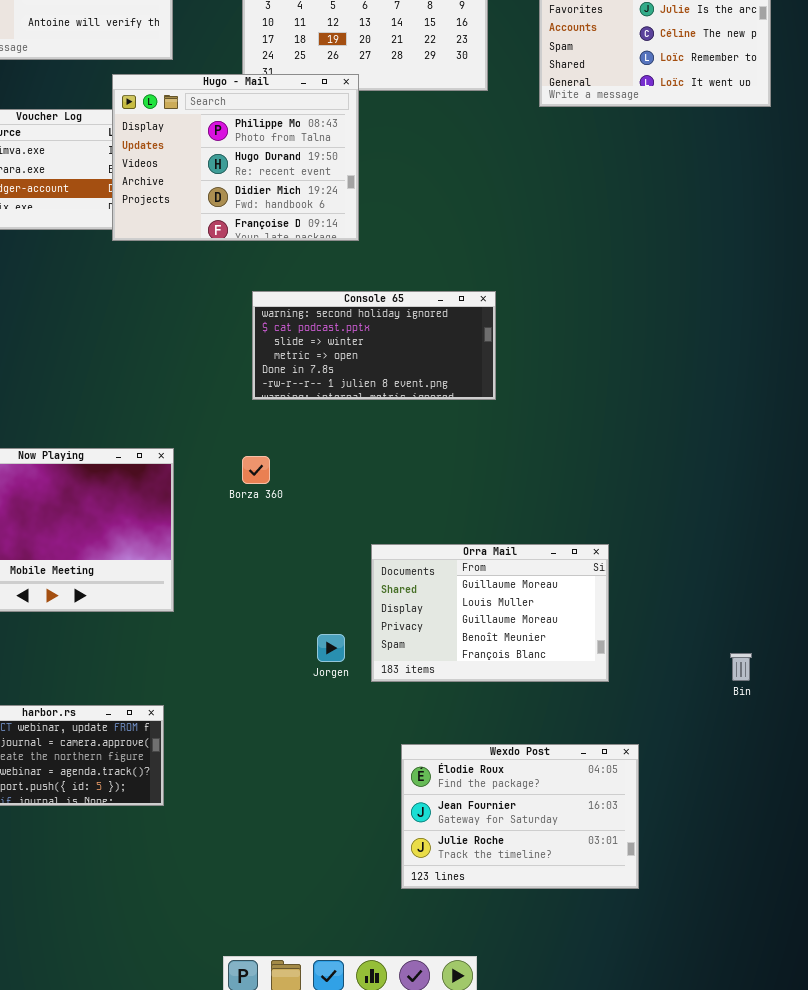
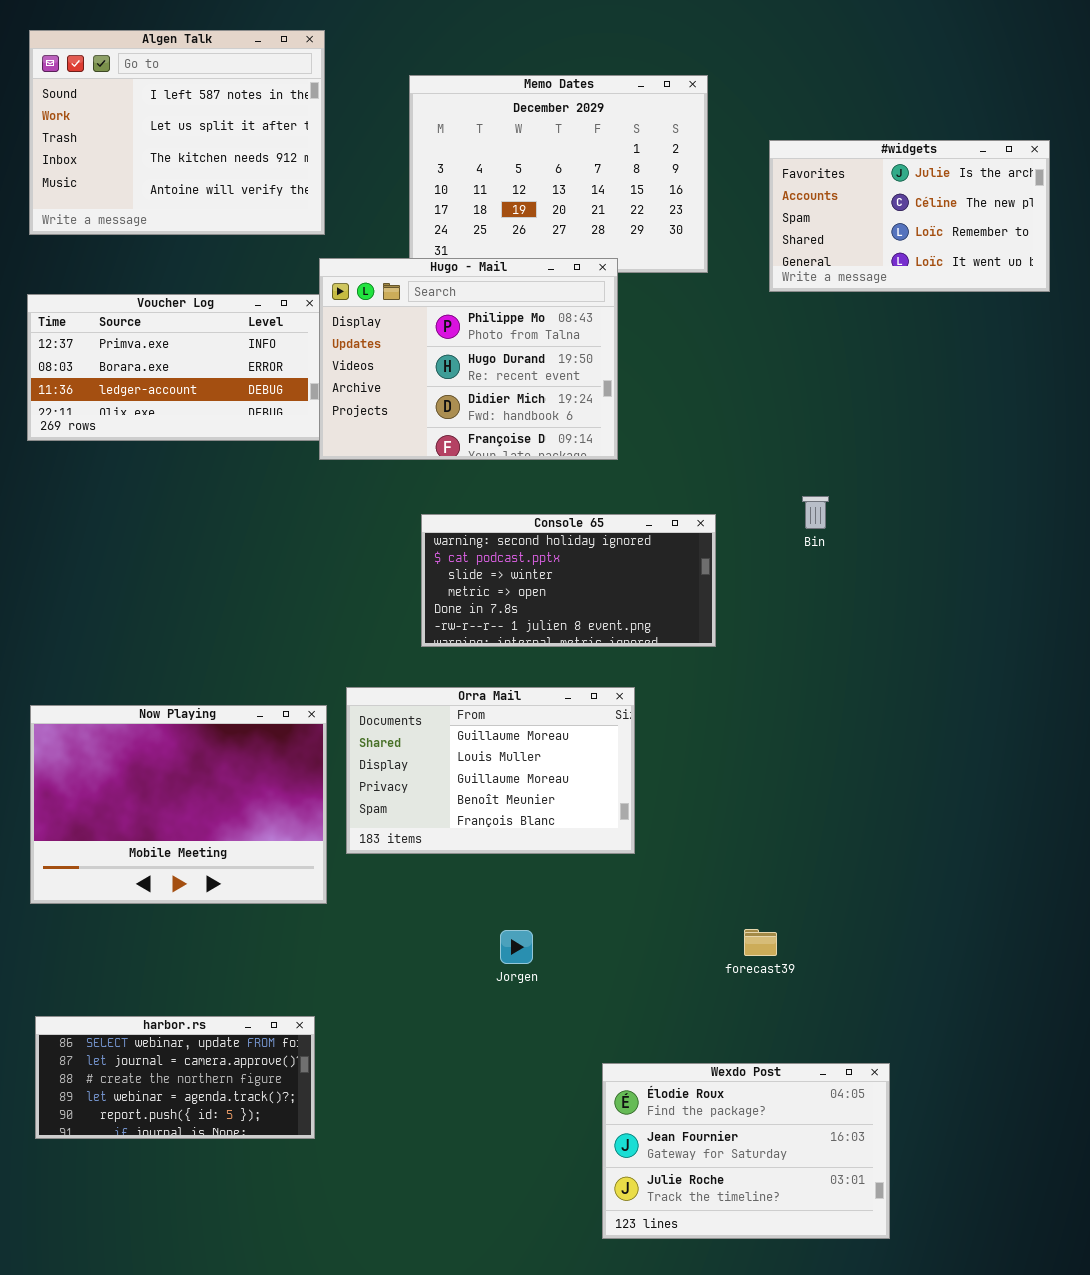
Hugo - Mail: [112,74,359,241] -> [319,258,618,460], moved
Orra Mail: [371,544,609,682] -> [346,687,635,854], moved
Bin: [730,653,752,681] -> [802,496,829,529], moved

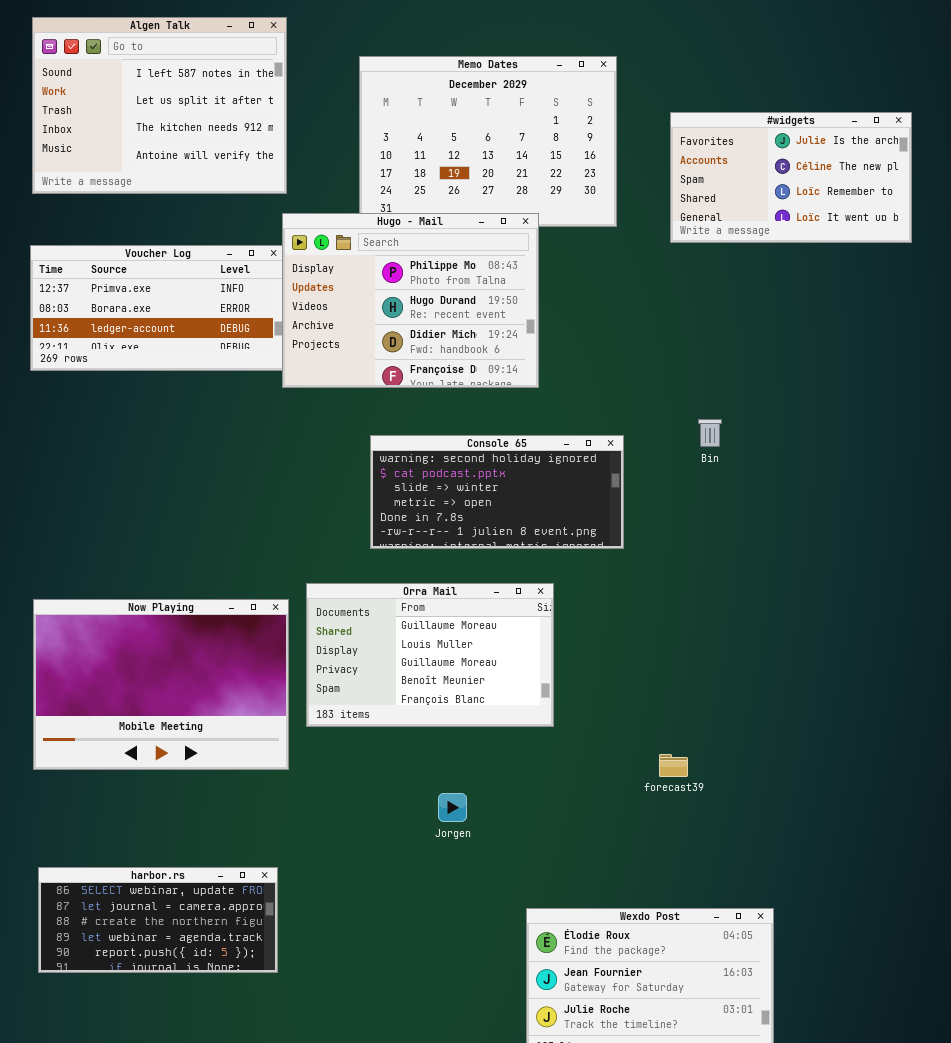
forecast39: [744,929,777,956] -> [659,754,688,777], moved

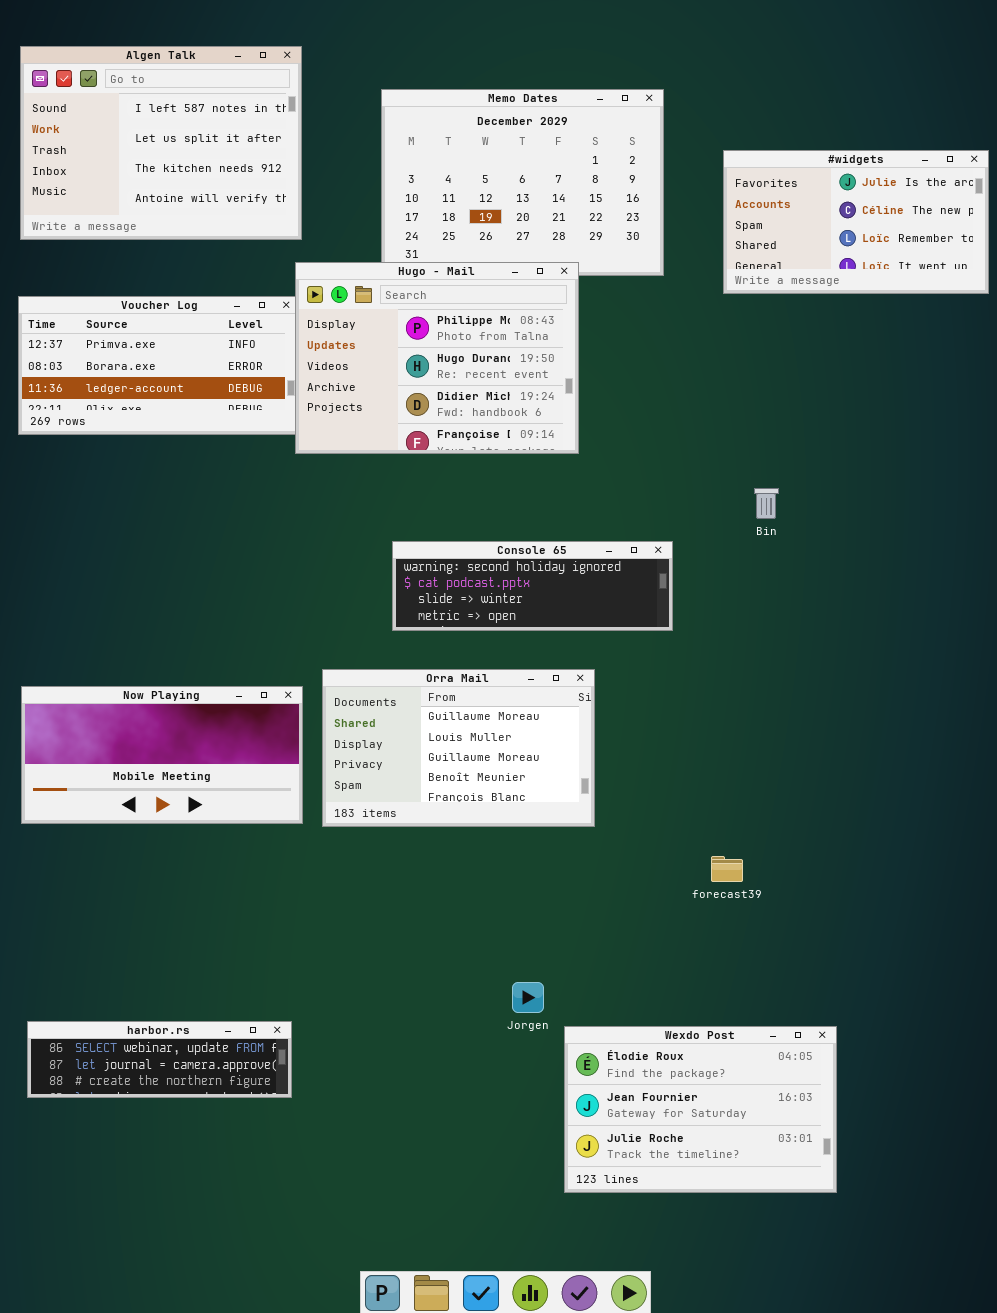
Console 65: [370,435,624,549] -> [392,541,673,631], resized
Now Playing: [33,599,289,770] -> [21,686,303,824], resized
Jorgen: [438,793,467,822] -> [512,982,544,1013], moved
harbor.rs: [38,867,278,973] -> [27,1021,292,1098], resized

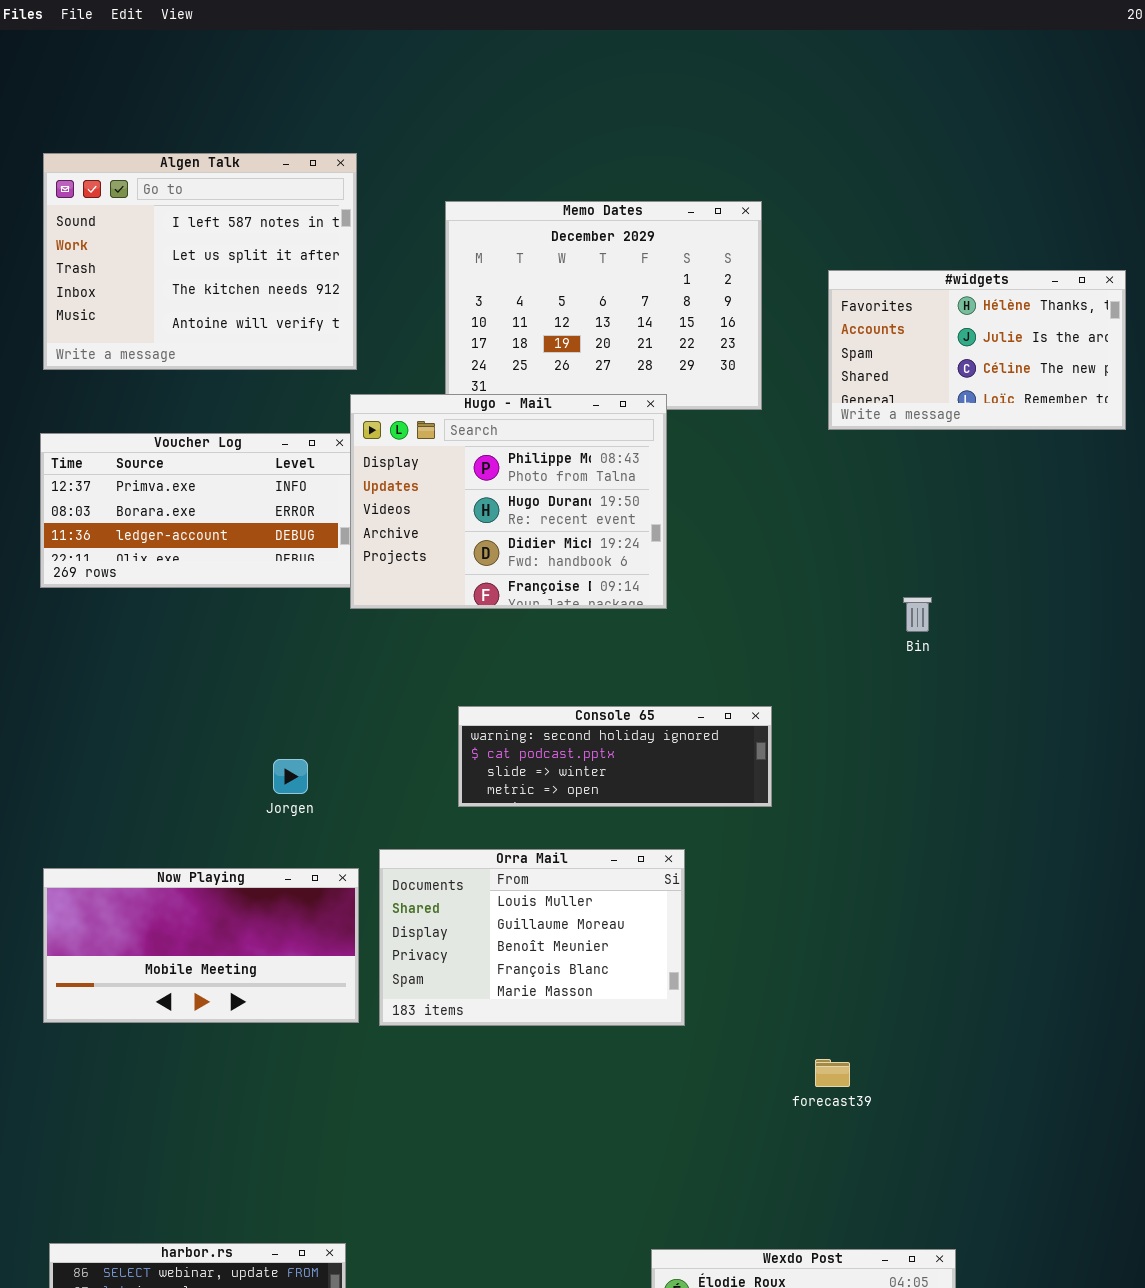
#widgets: [723,150,989,294] -> [828,270,1126,430], scrolled up 1 row
Bin: [754,488,779,519] -> [903,597,932,632], moved
Orra Mail: [322,669,595,827] -> [379,849,685,1026], scrolled down 1 row
Jorgen: [512,982,544,1013] -> [273,759,308,794], moved

